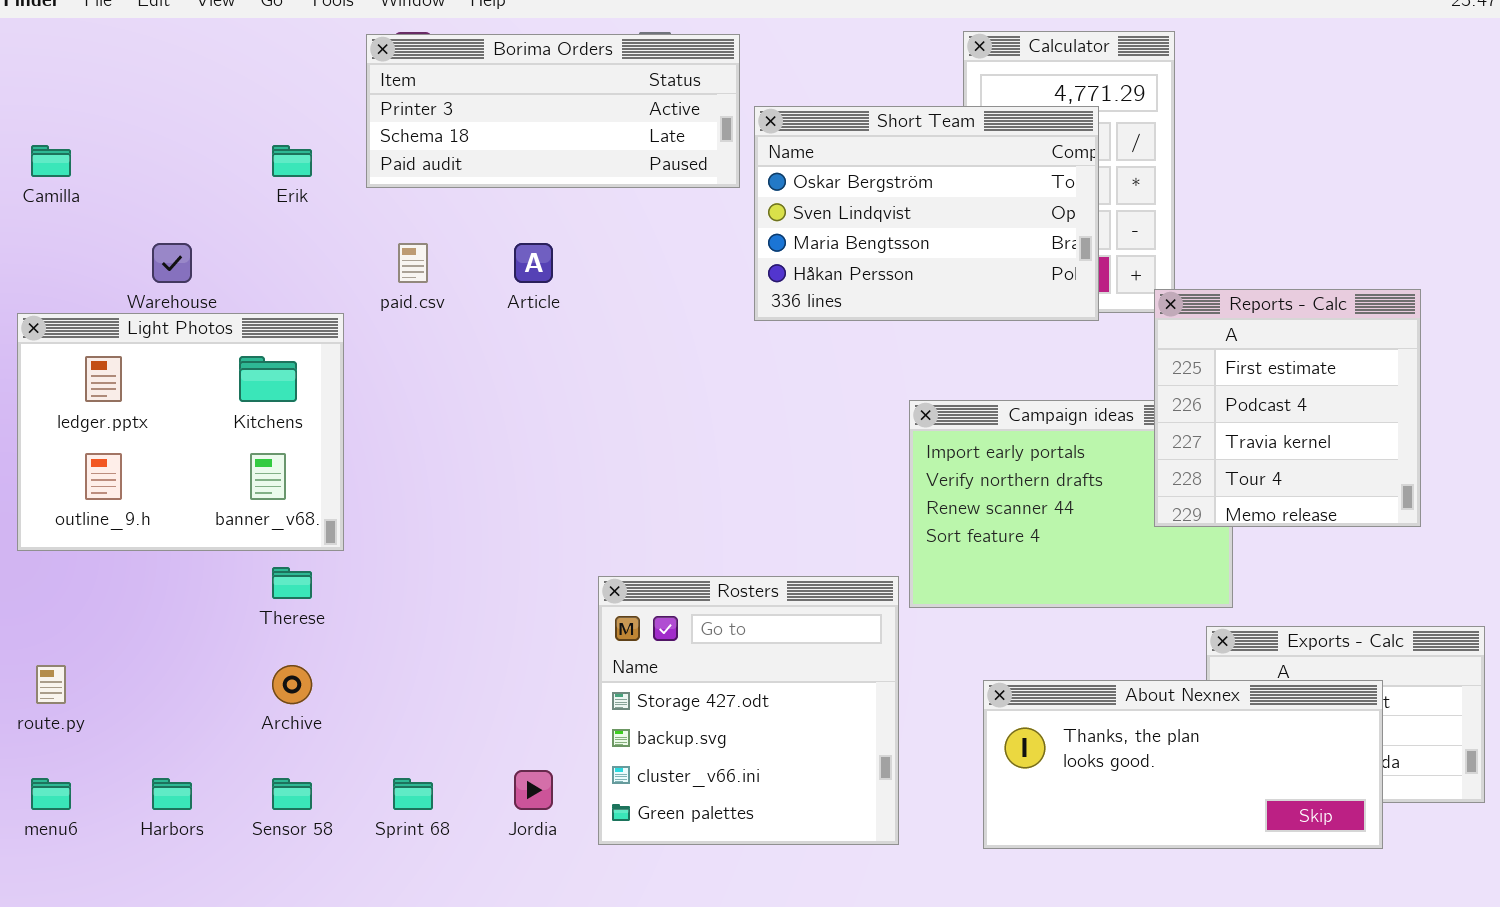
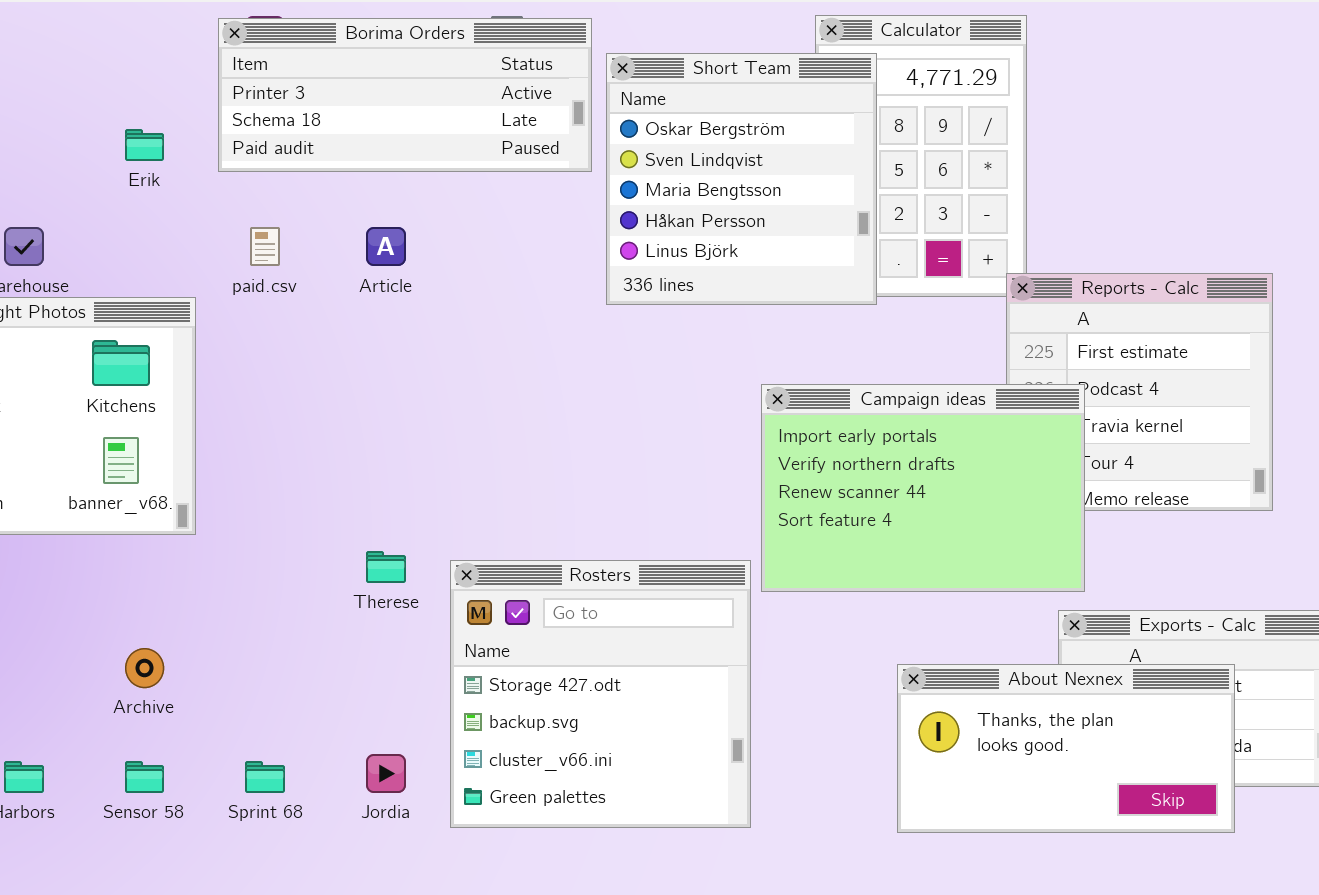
Short Team: [754,106,1099,321] -> [606,53,877,305], resized
Campaign ideas: [909,400,1233,608] -> [761,384,1085,592], raised
Therese: [272,567,312,599] -> [366,551,406,583], moved
About Nexnex: [983,680,1383,849] -> [897,664,1235,833], resized

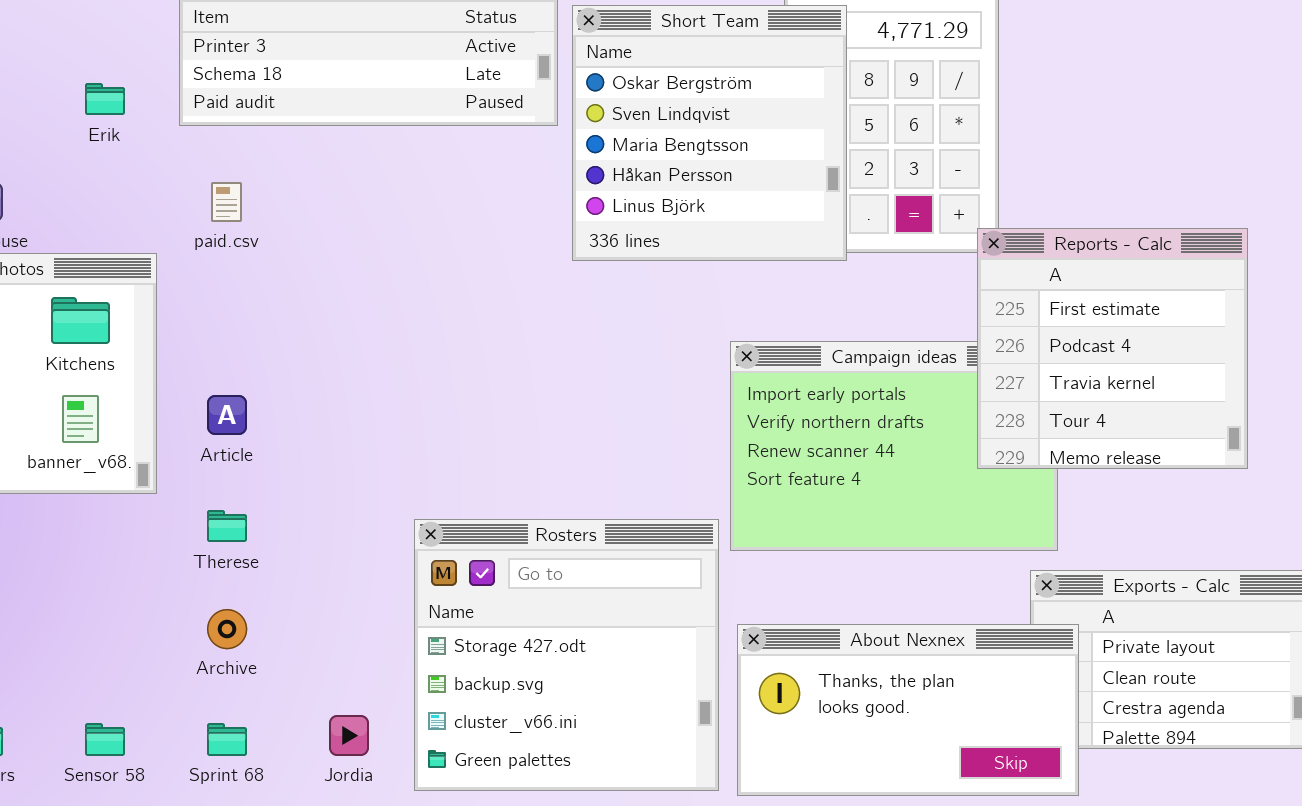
Article: [366,227,406,266] -> [207,395,247,435], moved
Reports - Calc: [1006,273,1273,511] -> [977,228,1248,469], raised
Therese: [366,551,406,583] -> [207,510,247,542], moved
Archive: [125,648,164,688] -> [207,609,247,649], moved
About Nexnex: [897,664,1235,833] -> [737,624,1079,796], moved

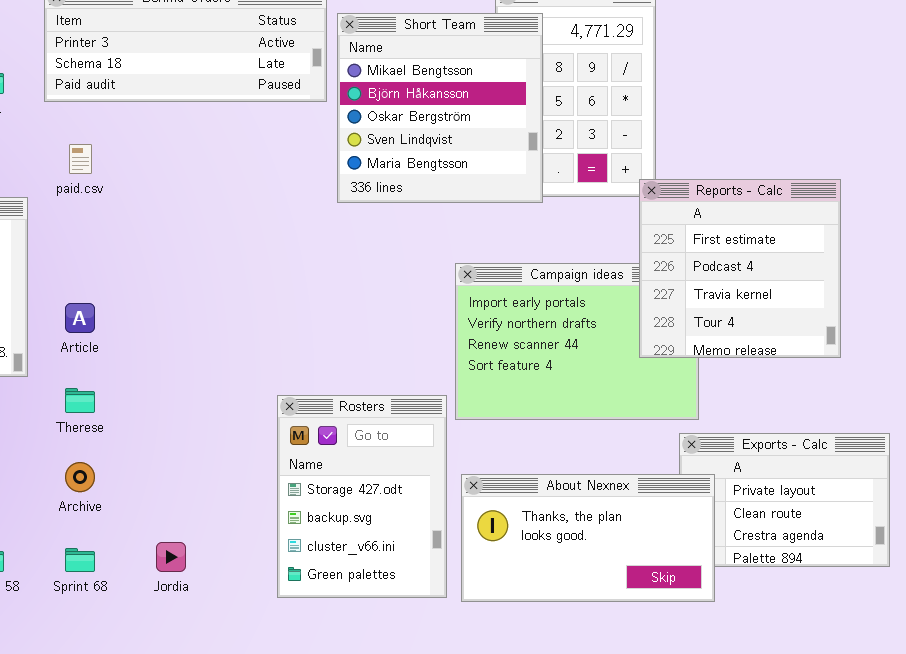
Short Team: [572,5,847,261] -> [337,13,543,203], scrolled up 2 rows
Rosters: [414,519,719,791] -> [277,395,447,598], resized

